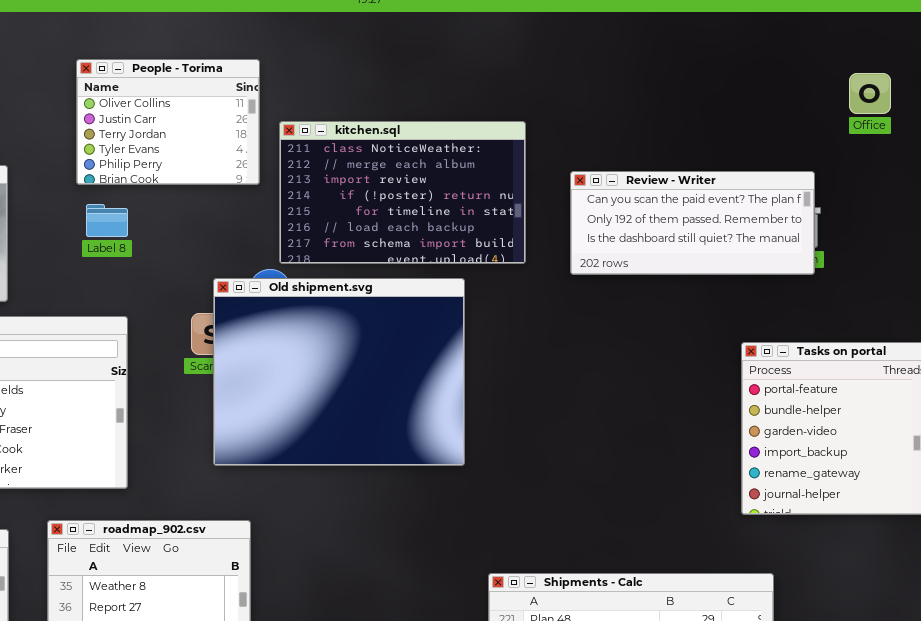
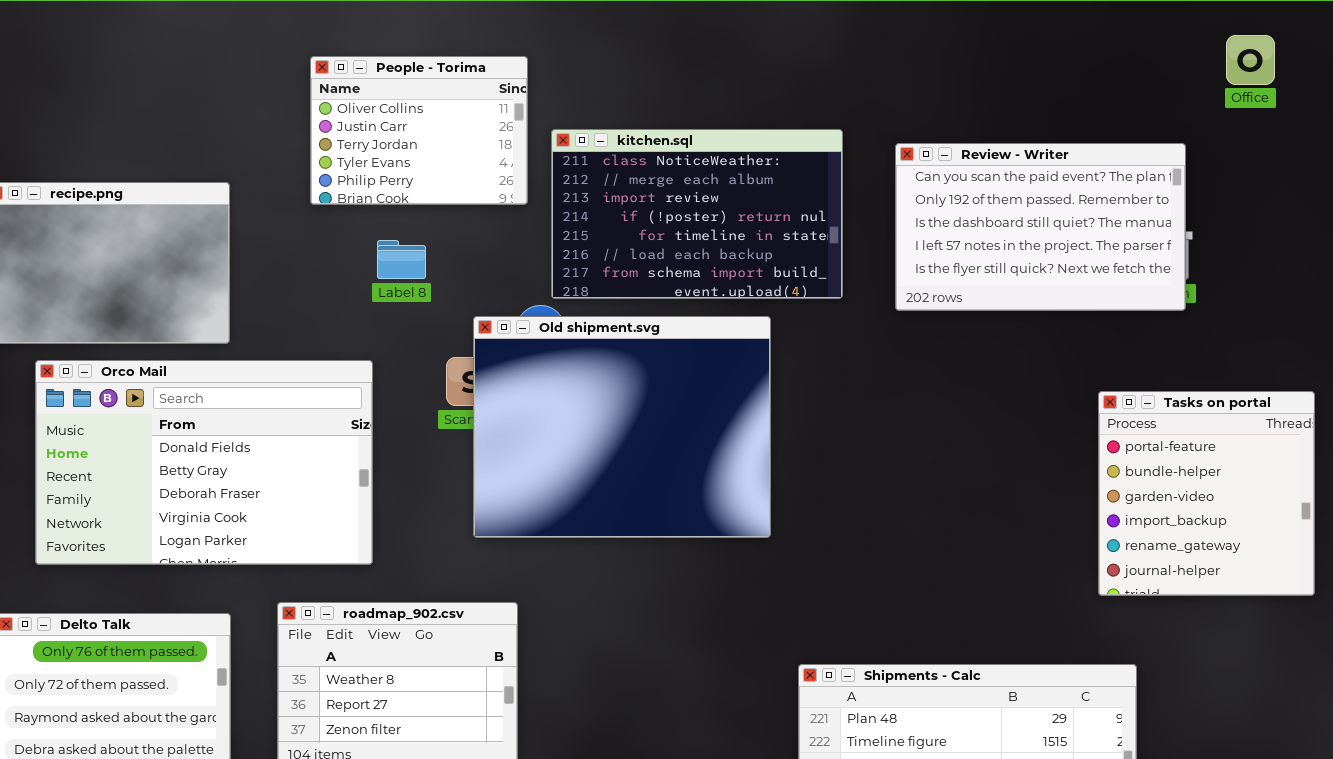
Office: [849,73,891,114] -> [1226,35,1275,85], moved
Review - Writer: [570,171,815,275] -> [895,143,1186,311], resized
Label 8: [86,204,128,237] -> [377,240,426,279], moved

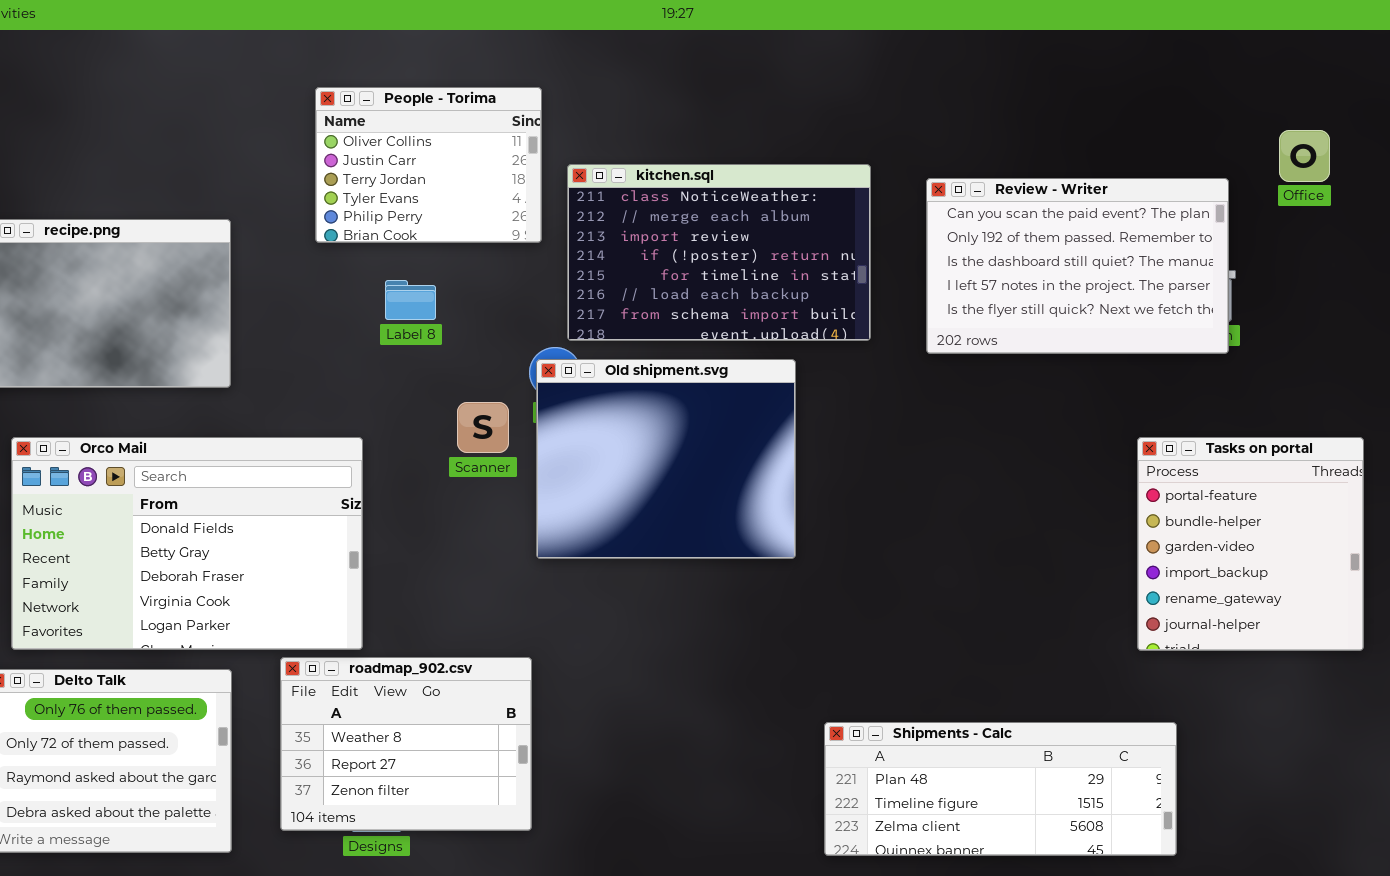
Office: [1226,35,1275,85] -> [1279,130,1330,182], moved
Old shipment.svg: [473,316,771,538] -> [536,359,796,559], resized
Orco Mail: [35,360,373,565] -> [11,437,363,650], moved

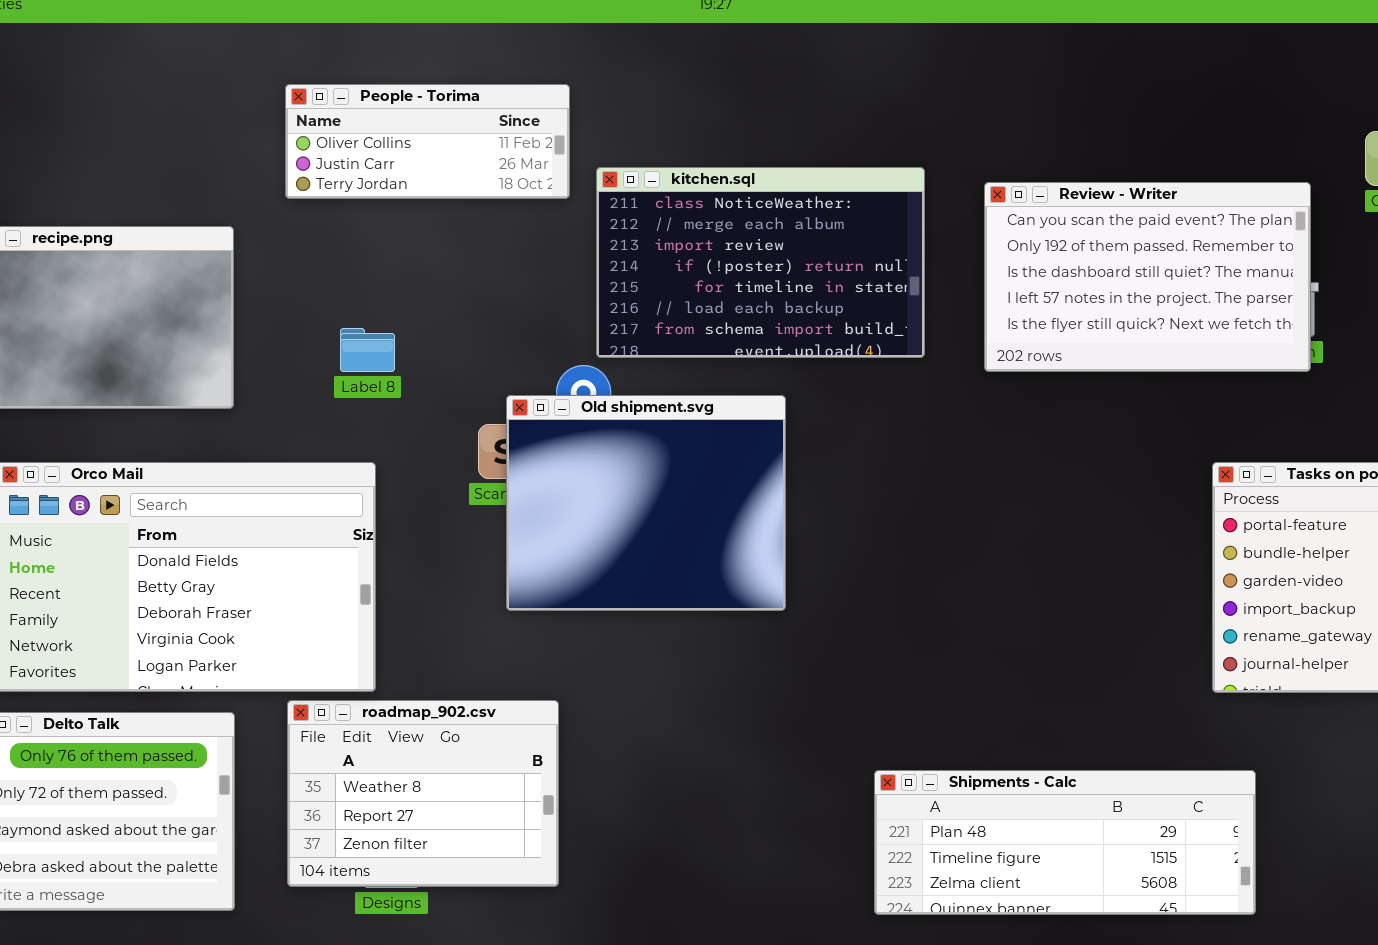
People - Torima: [315,87,542,243] -> [285,84,570,199], resized
Label 8: [385,280,436,320] -> [340,328,395,372], moved
Old shipment.svg: [536,359,796,559] -> [506,395,786,611], moved

